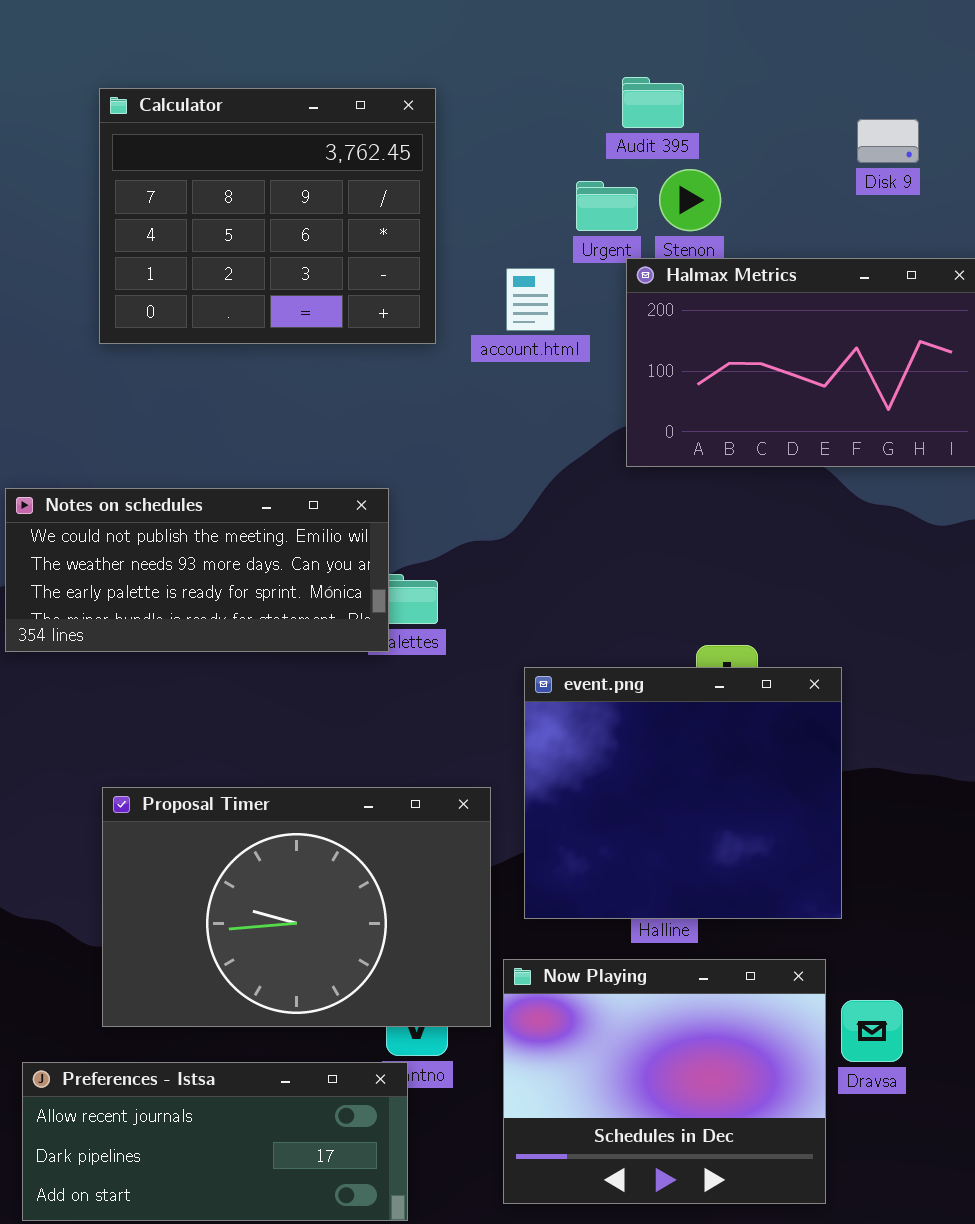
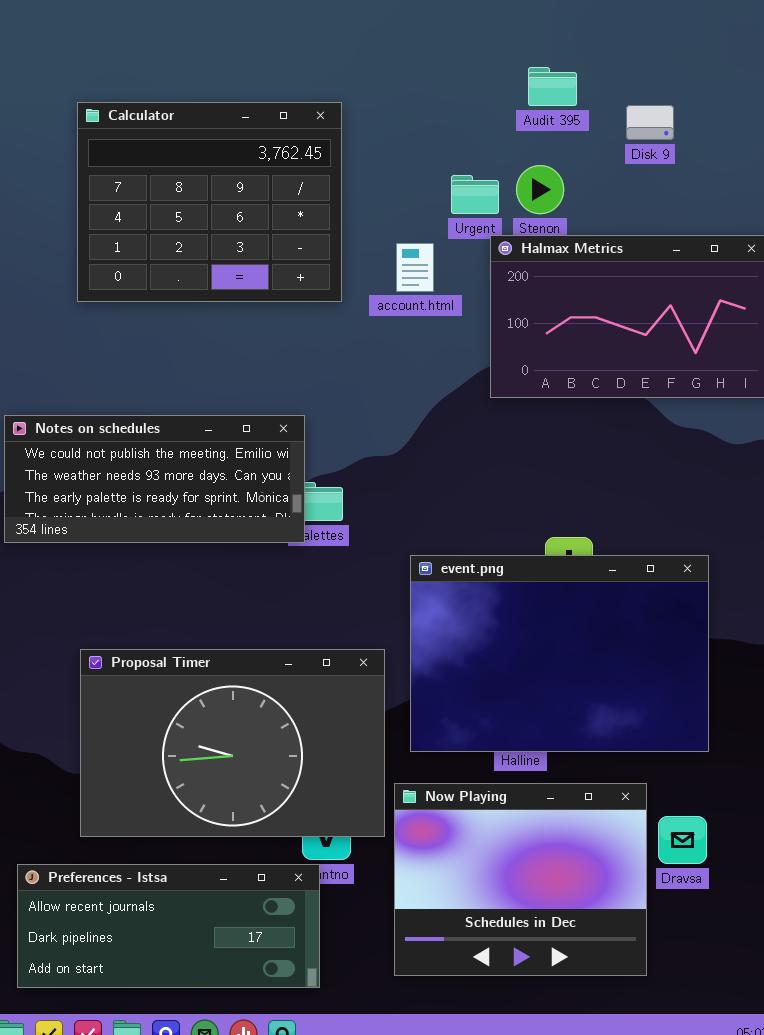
Audit 395: [622,77,684,128] -> [528,67,577,106], moved
Disk 9: [857,119,919,163] -> [626,105,674,140], moved
event.png: [524,667,842,919] -> [410,555,709,752], resized

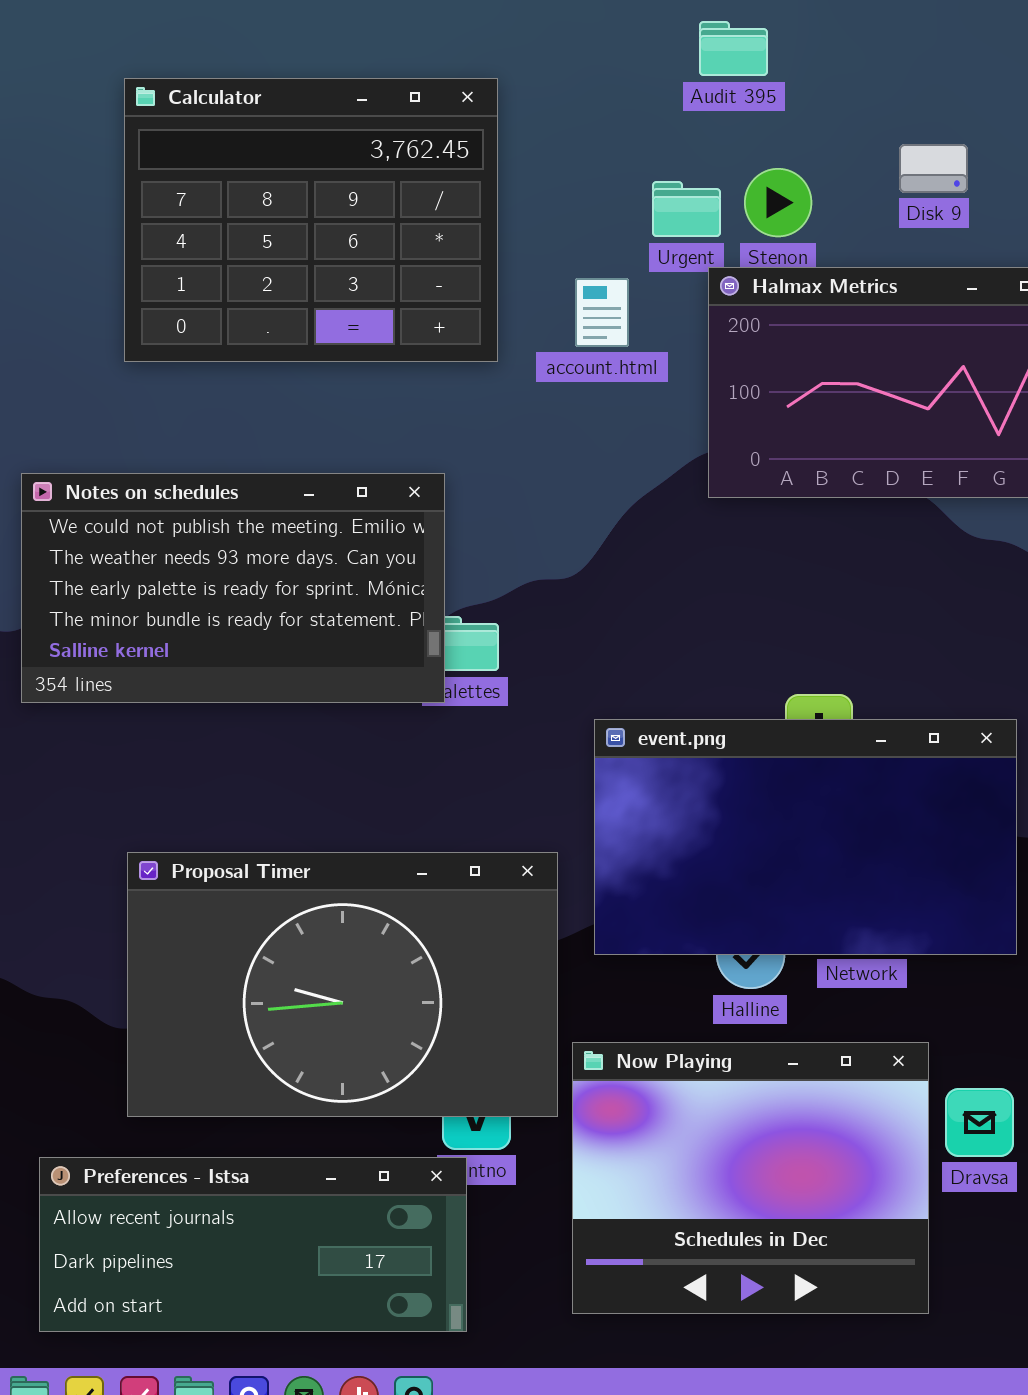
Audit 395: [528,67,577,106] -> [699,21,768,76], moved
Disk 9: [626,105,674,140] -> [899,144,968,193], moved
Notes on schedules: [4,415,305,543] -> [21,473,445,703], resized
event.png: [410,555,709,752] -> [594,719,1017,955], resized

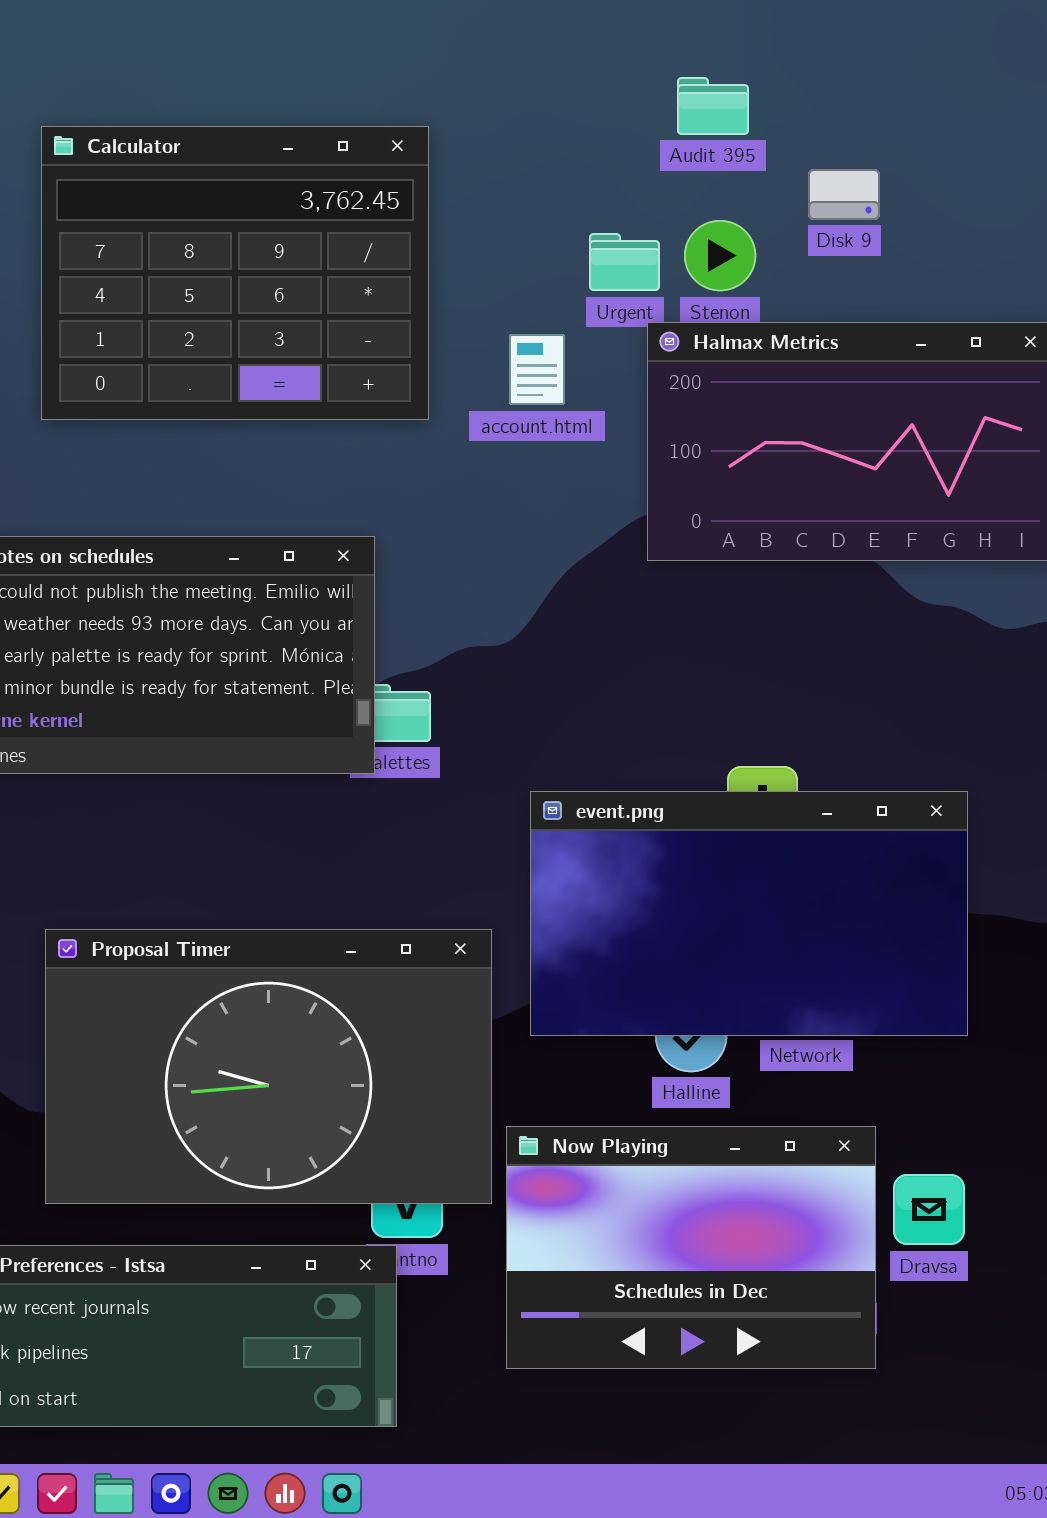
Audit 395: [699,21,768,76] -> [677,77,749,135], moved
Disk 9: [899,144,968,193] -> [808,169,880,220], moved
Now Playing: [572,1042,929,1314] -> [506,1126,876,1369], resized

